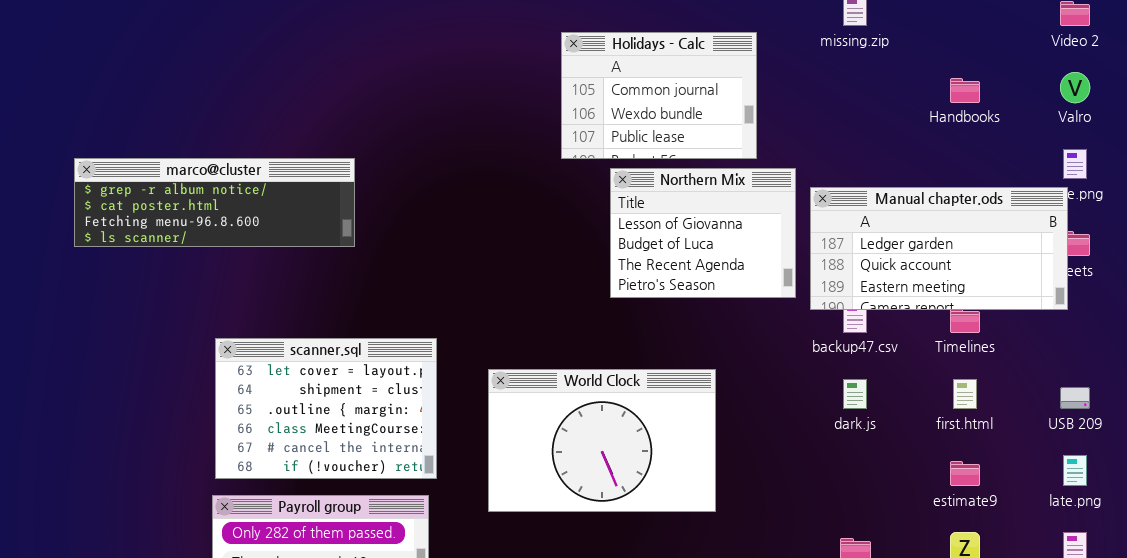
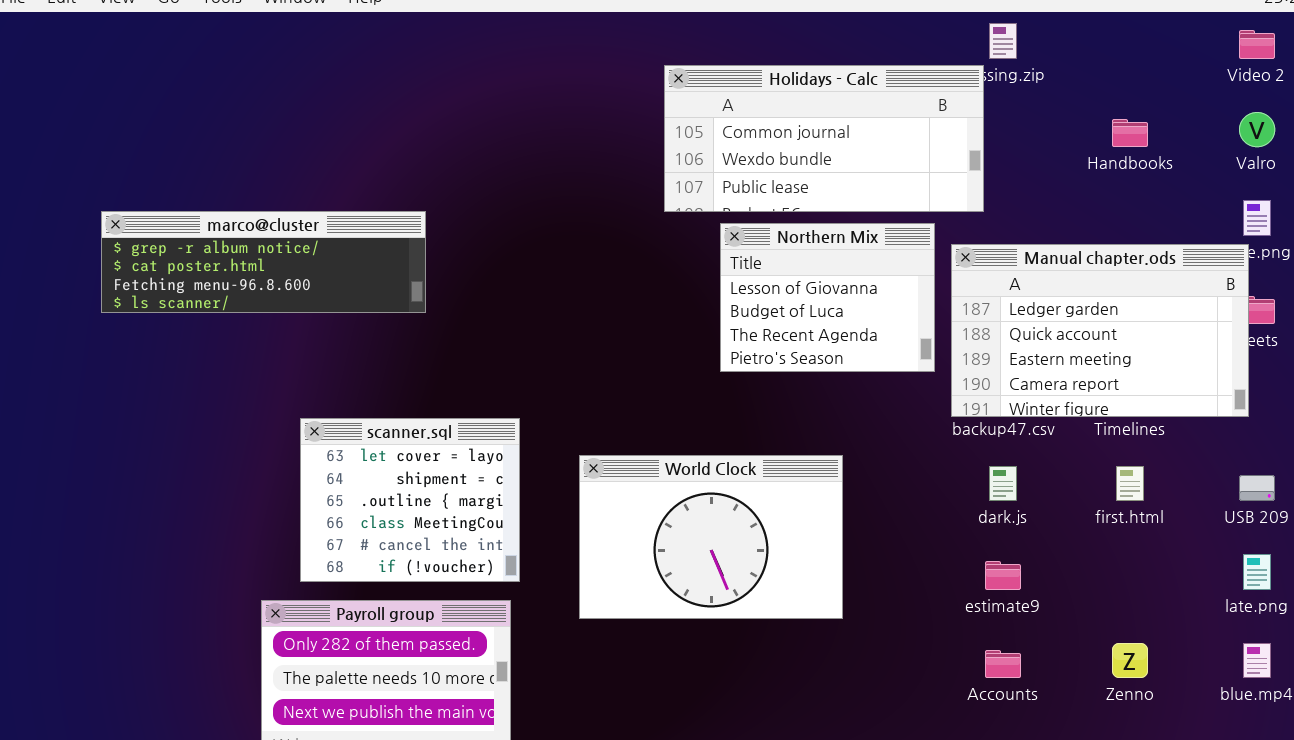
Holidays - Calc: [561,32,757,159] -> [664,65,984,212], resized
Manual chapter.ods: [810,187,1068,310] -> [951,244,1249,417], resized
scanner.sql: [215,338,437,479] -> [300,418,520,582], resized
estimate9: [950,461,980,486] -> [985,561,1021,590], moved

